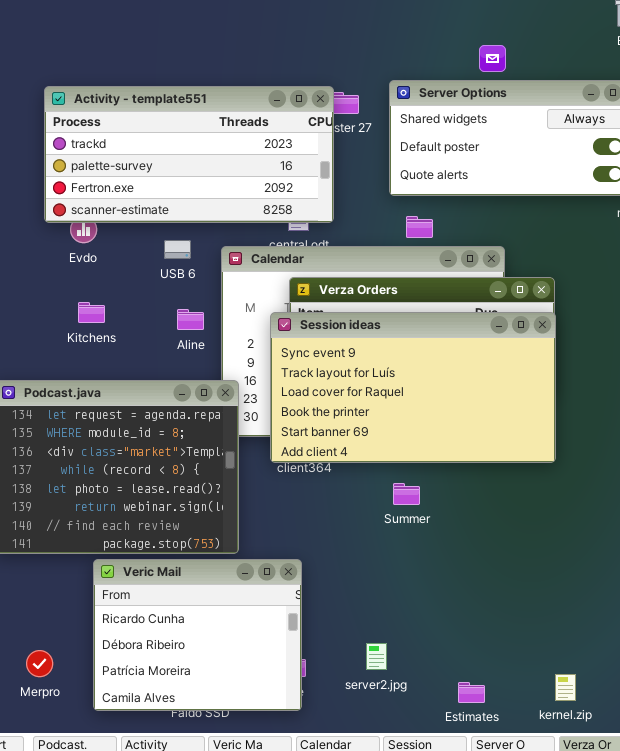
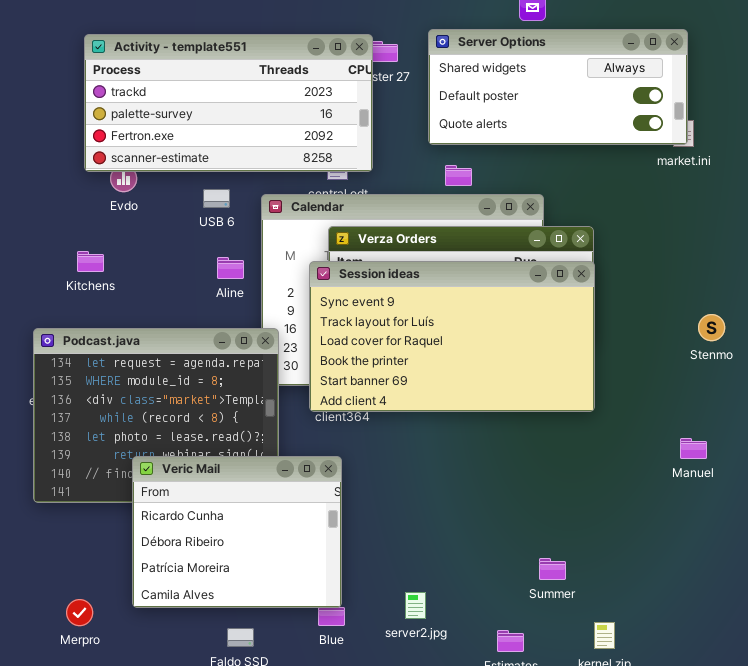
Kitchens: [78,302,105,323] -> [77,251,104,272], moved
Summer: [393,483,420,505] -> [539,558,566,580], moved
Veric Mail: [93,559,302,711] -> [132,456,342,608], moved

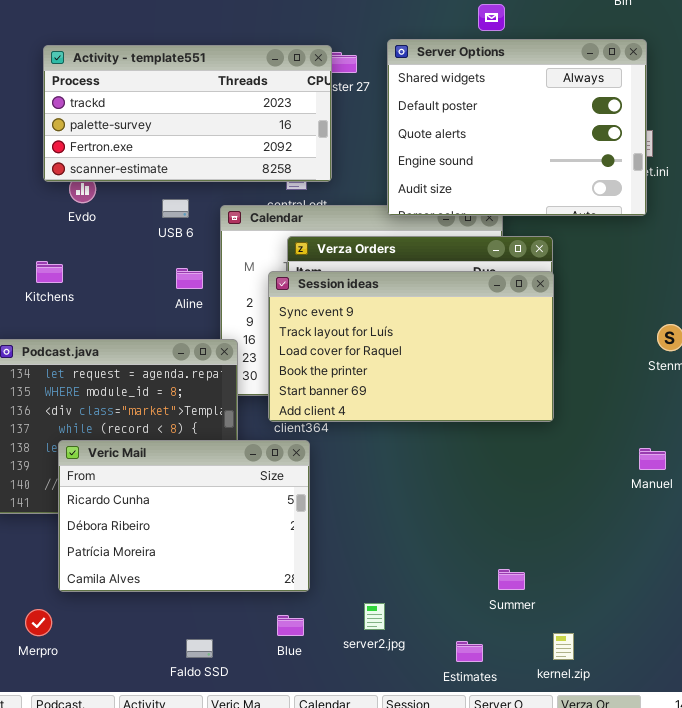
Server Options: [428,29,688,145] -> [387,39,647,216], resized
Veric Mail: [132,456,342,608] -> [58,440,310,592], moved, resized

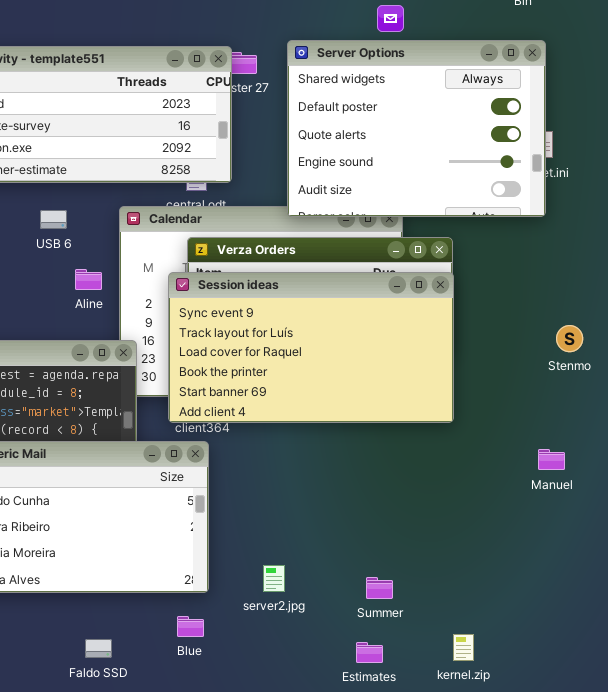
USB 6: [162,199,189,218] -> [40,210,67,229], moved
Summer: [498,569,525,590] -> [366,577,393,599], moved
server2.jpg: [364,603,385,630] -> [263,565,285,592], moved

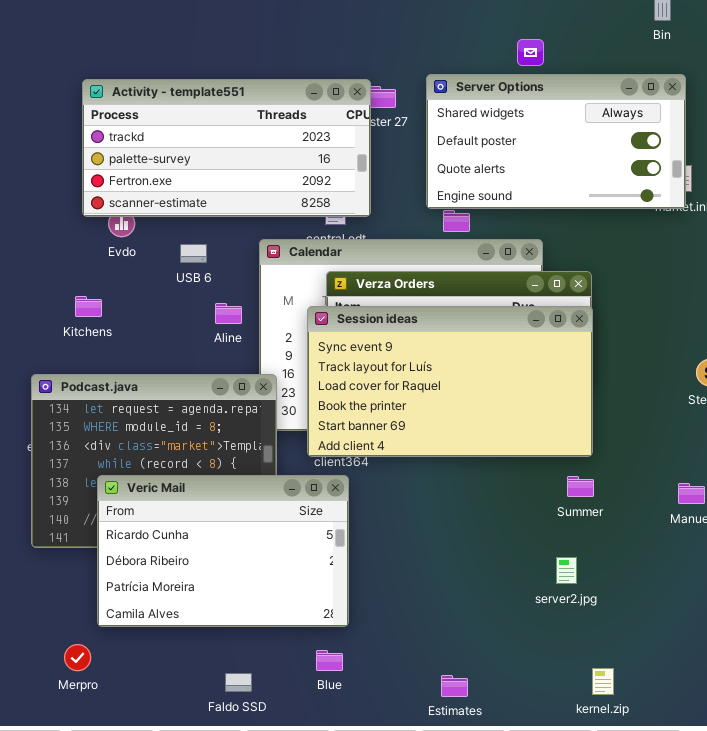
Server Options: [287,40,546,217] -> [426,74,686,209], resized
server2.jpg: [263,565,285,592] -> [556,557,577,584], moved
Summer: [366,577,393,599] -> [567,476,594,497], moved
Estimates: [356,642,383,663] -> [441,675,468,697], moved

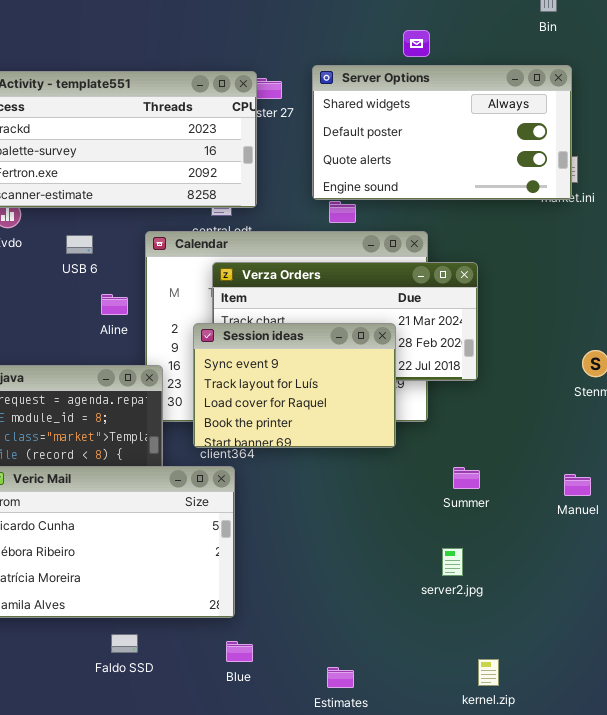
Session ideas: [307,306,593,457] -> [193,323,396,448], resized
Blue: [316,650,343,671] -> [226,641,253,662], moved
Faldo SSD: [225,673,252,692] -> [111,634,138,653], moved

